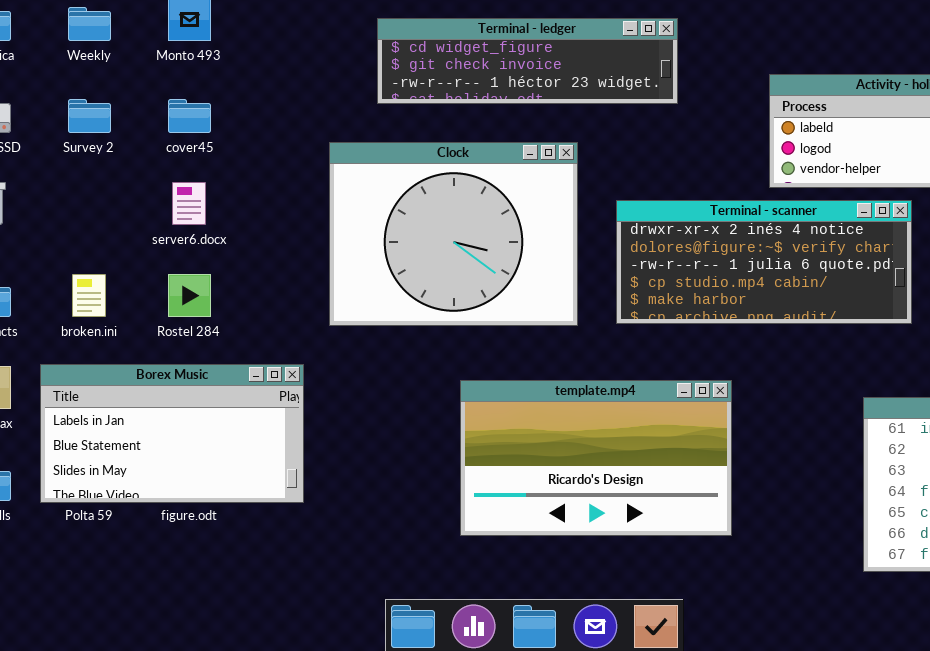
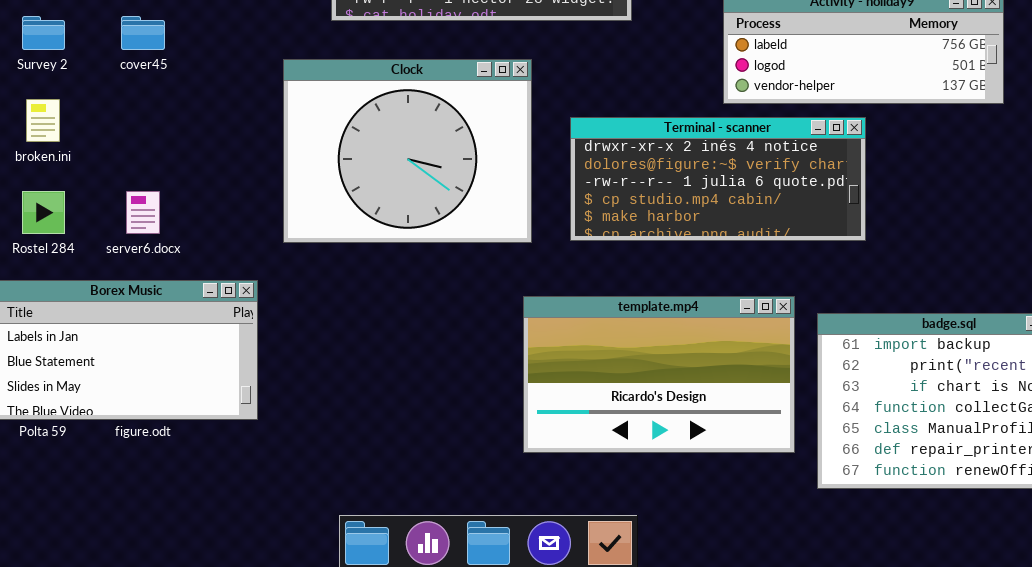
server6.docx: [172,182,206,225] -> [126,191,160,234], moved
broken.ini: [72,274,106,317] -> [26,99,60,142], moved
Rostel 284: [168,274,211,317] -> [22,191,65,234], moved
template.mp4: [460,380,732,536] -> [523,296,795,453], moved

